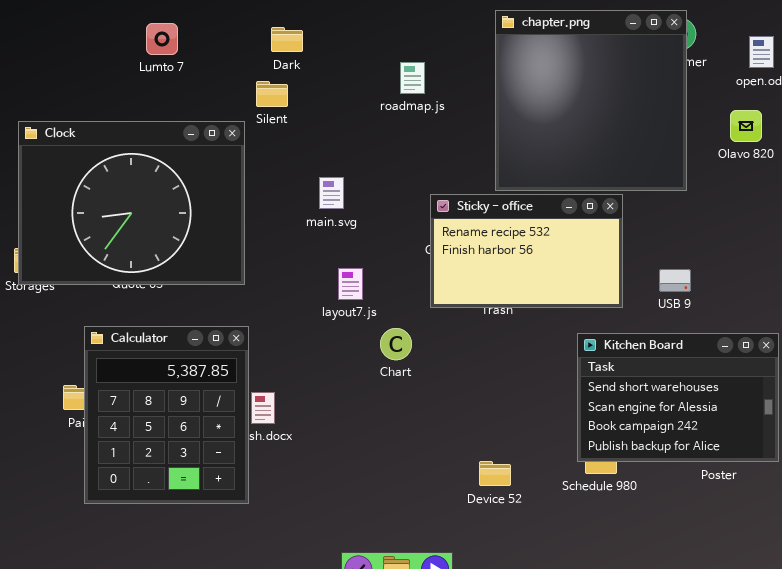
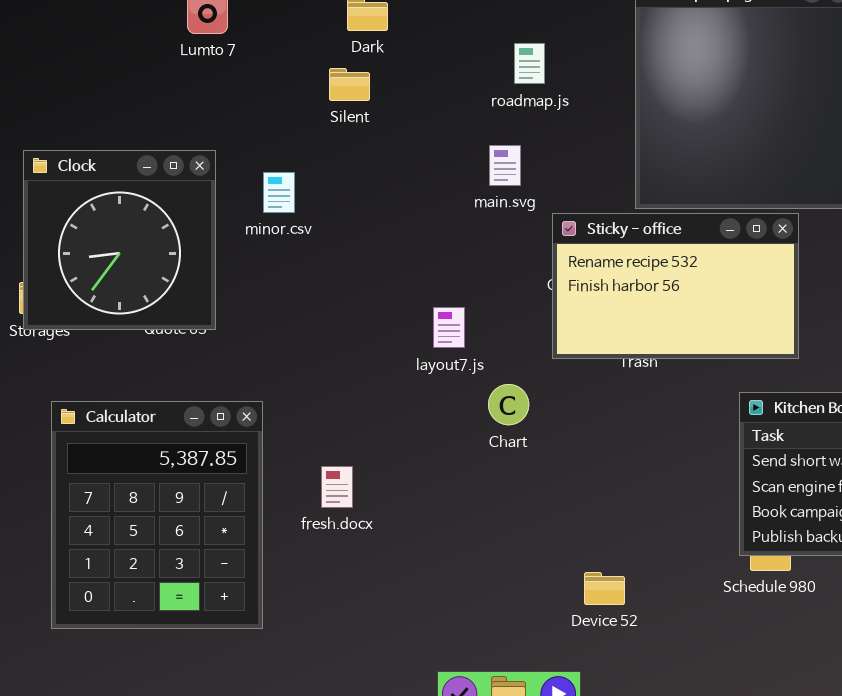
Clock: [18,121,245,285] -> [23,150,216,330], resized
main.svg: [319,177,344,209] -> [489,145,521,186], moved
Calculator: [84,326,249,504] -> [51,401,263,629], moved
Device 52: [479,461,511,486] -> [584,572,625,605], moved

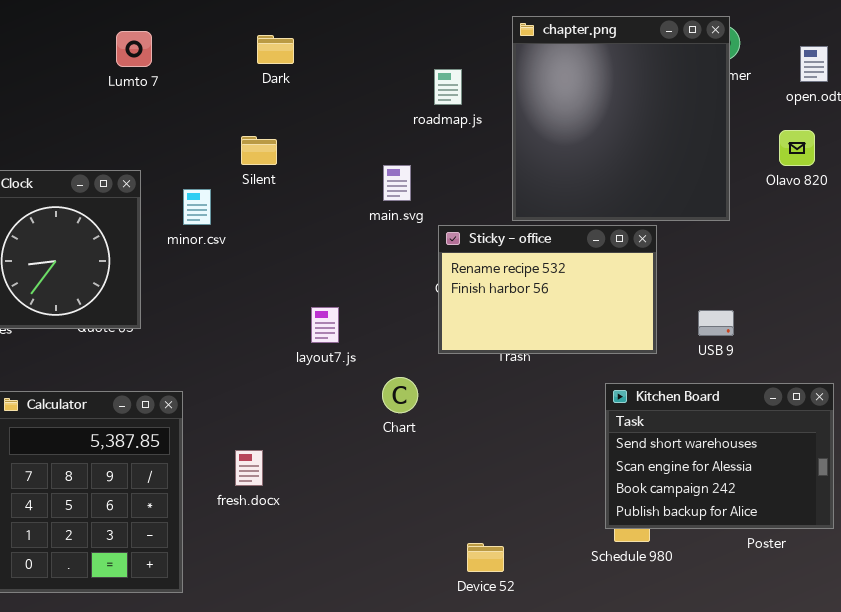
roadmap.js: [514,43,545,84] -> [434,69,462,105], moved
Silent: [329,68,370,101] -> [241,136,277,165], moved
layout7.js: [433,307,465,348] -> [311,307,339,343], moved

